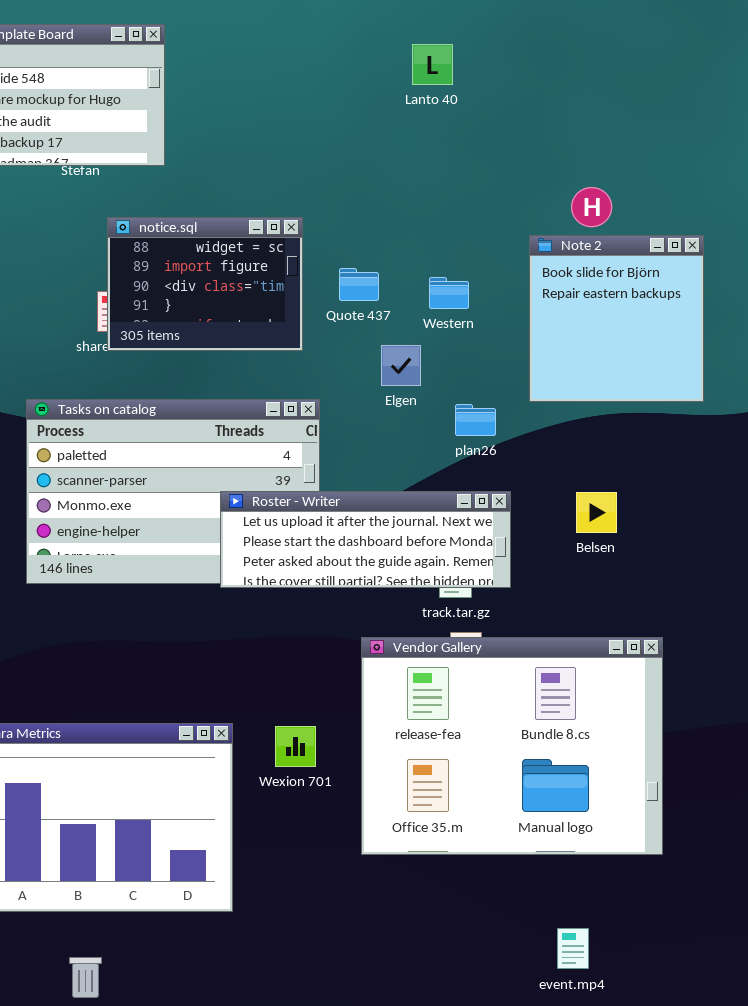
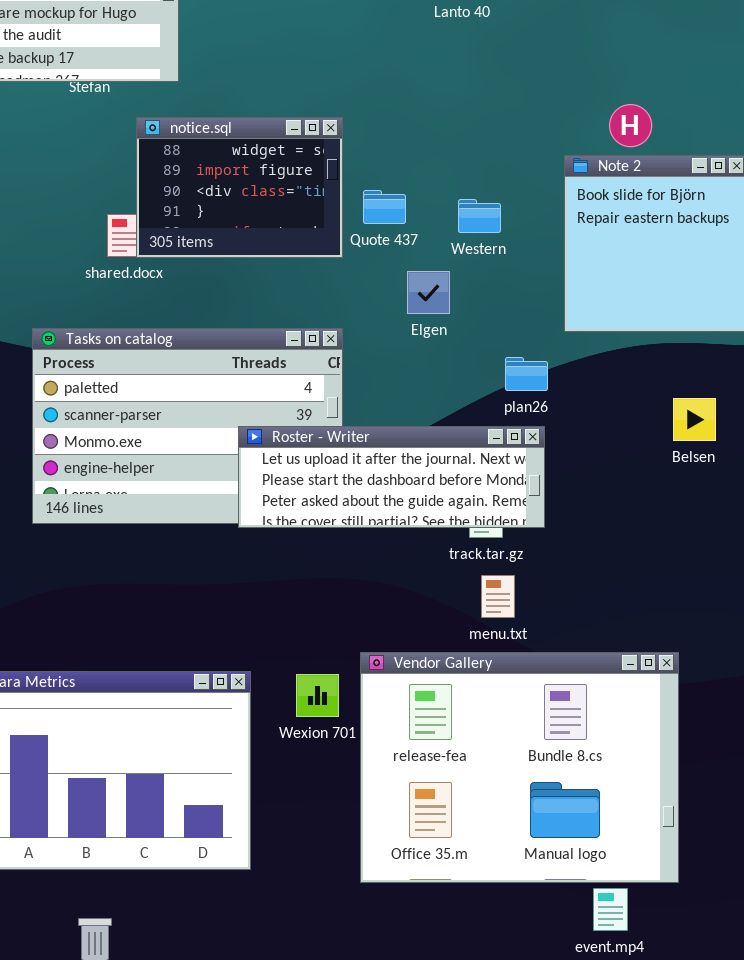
notice.sql: [107,217,303,351] -> [136,117,343,258], moved
plan26: [455,404,496,436] -> [505,357,548,391], moved
Belsen: [576,492,617,533] -> [673,398,716,441], moved
Vendor Gallery: [361,637,663,855] -> [360,652,679,883], moved

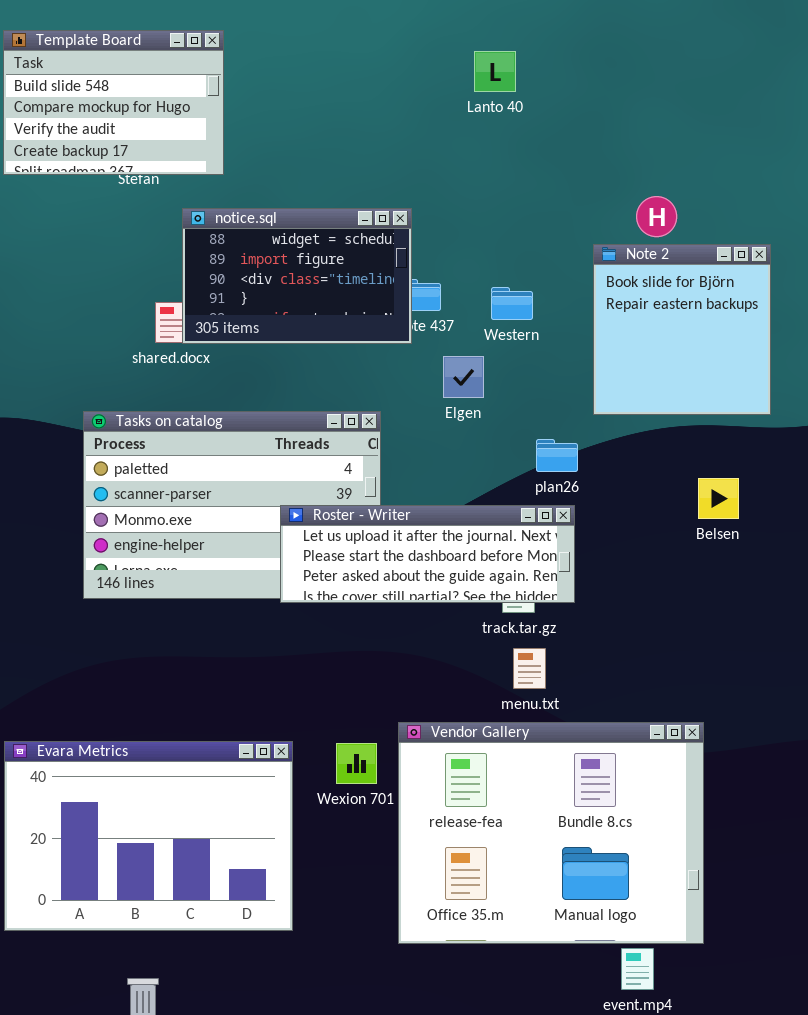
notice.sql: [136,117,343,258] -> [182,208,412,344], resized

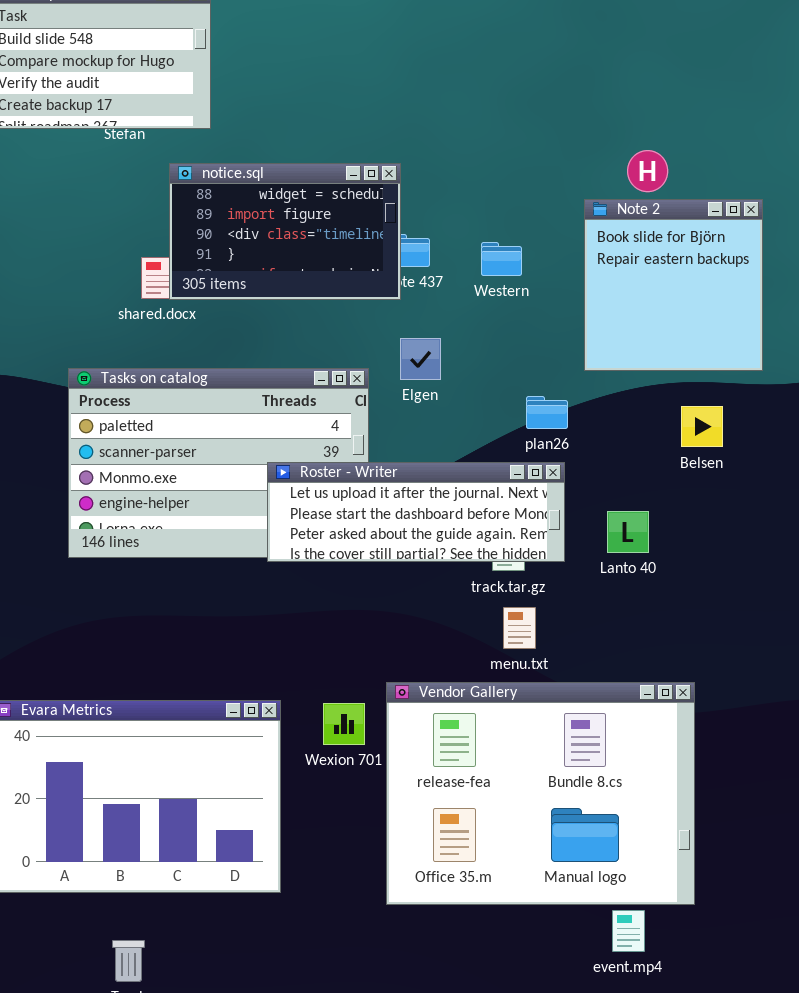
Lanto 40: [474,51,516,92] -> [607,511,649,553], moved
Elgen: [443,356,484,398] -> [400,338,441,380], moved
Belsen: [698,478,739,519] -> [681,406,723,447], moved

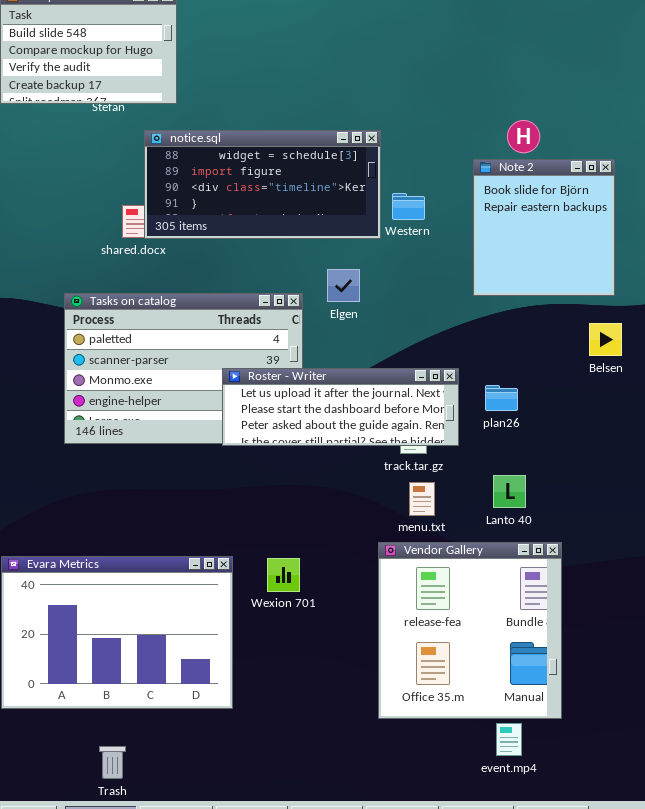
notice.sql: [169,163,401,300] -> [144,130,381,239], resized
plan26: [526,396,568,429] -> [485,385,518,411], moved
Belsen: [681,406,723,447] -> [589,323,622,356], moved
Lanto 40: [607,511,649,553] -> [493,475,526,508], moved
Vendor Gallery: [386,682,695,905] -> [378,542,562,719], resized

